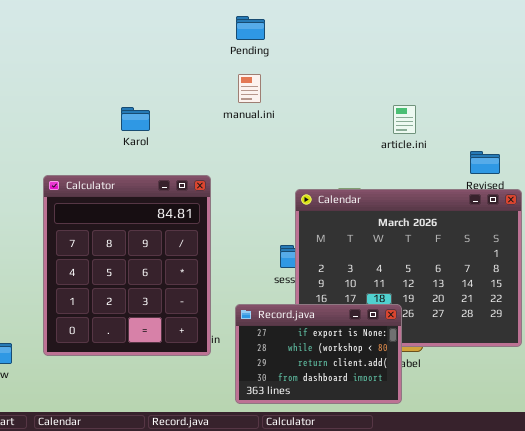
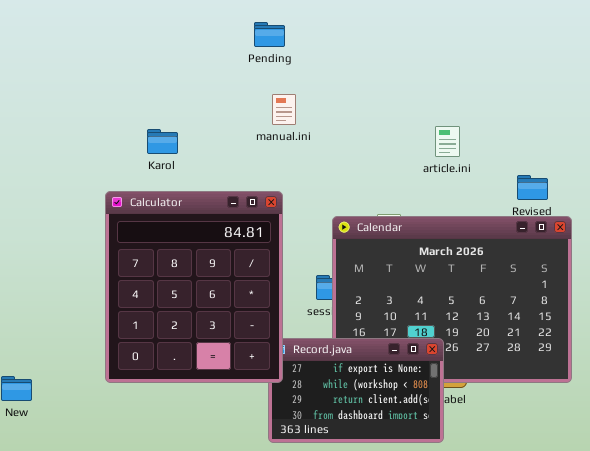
Pending: [236,16,265,40] -> [254,22,285,47], moved
Calculator: [43,175,211,356] -> [105,191,283,383], moved

